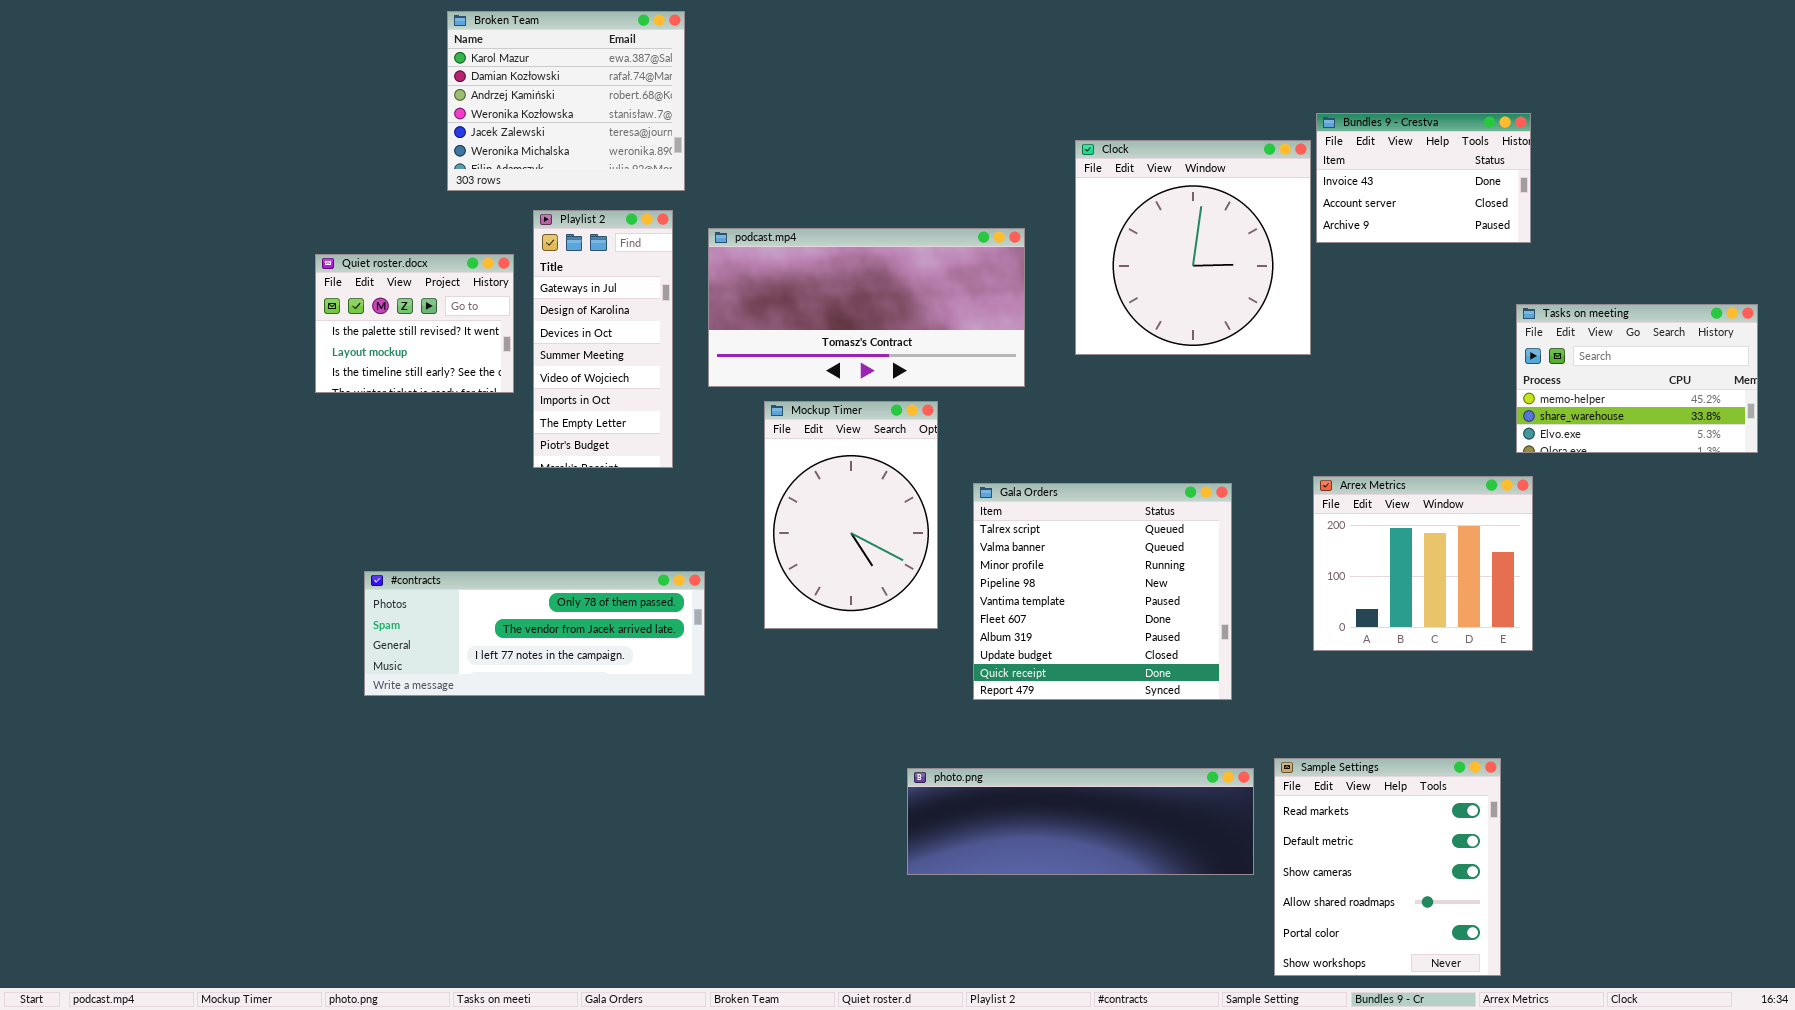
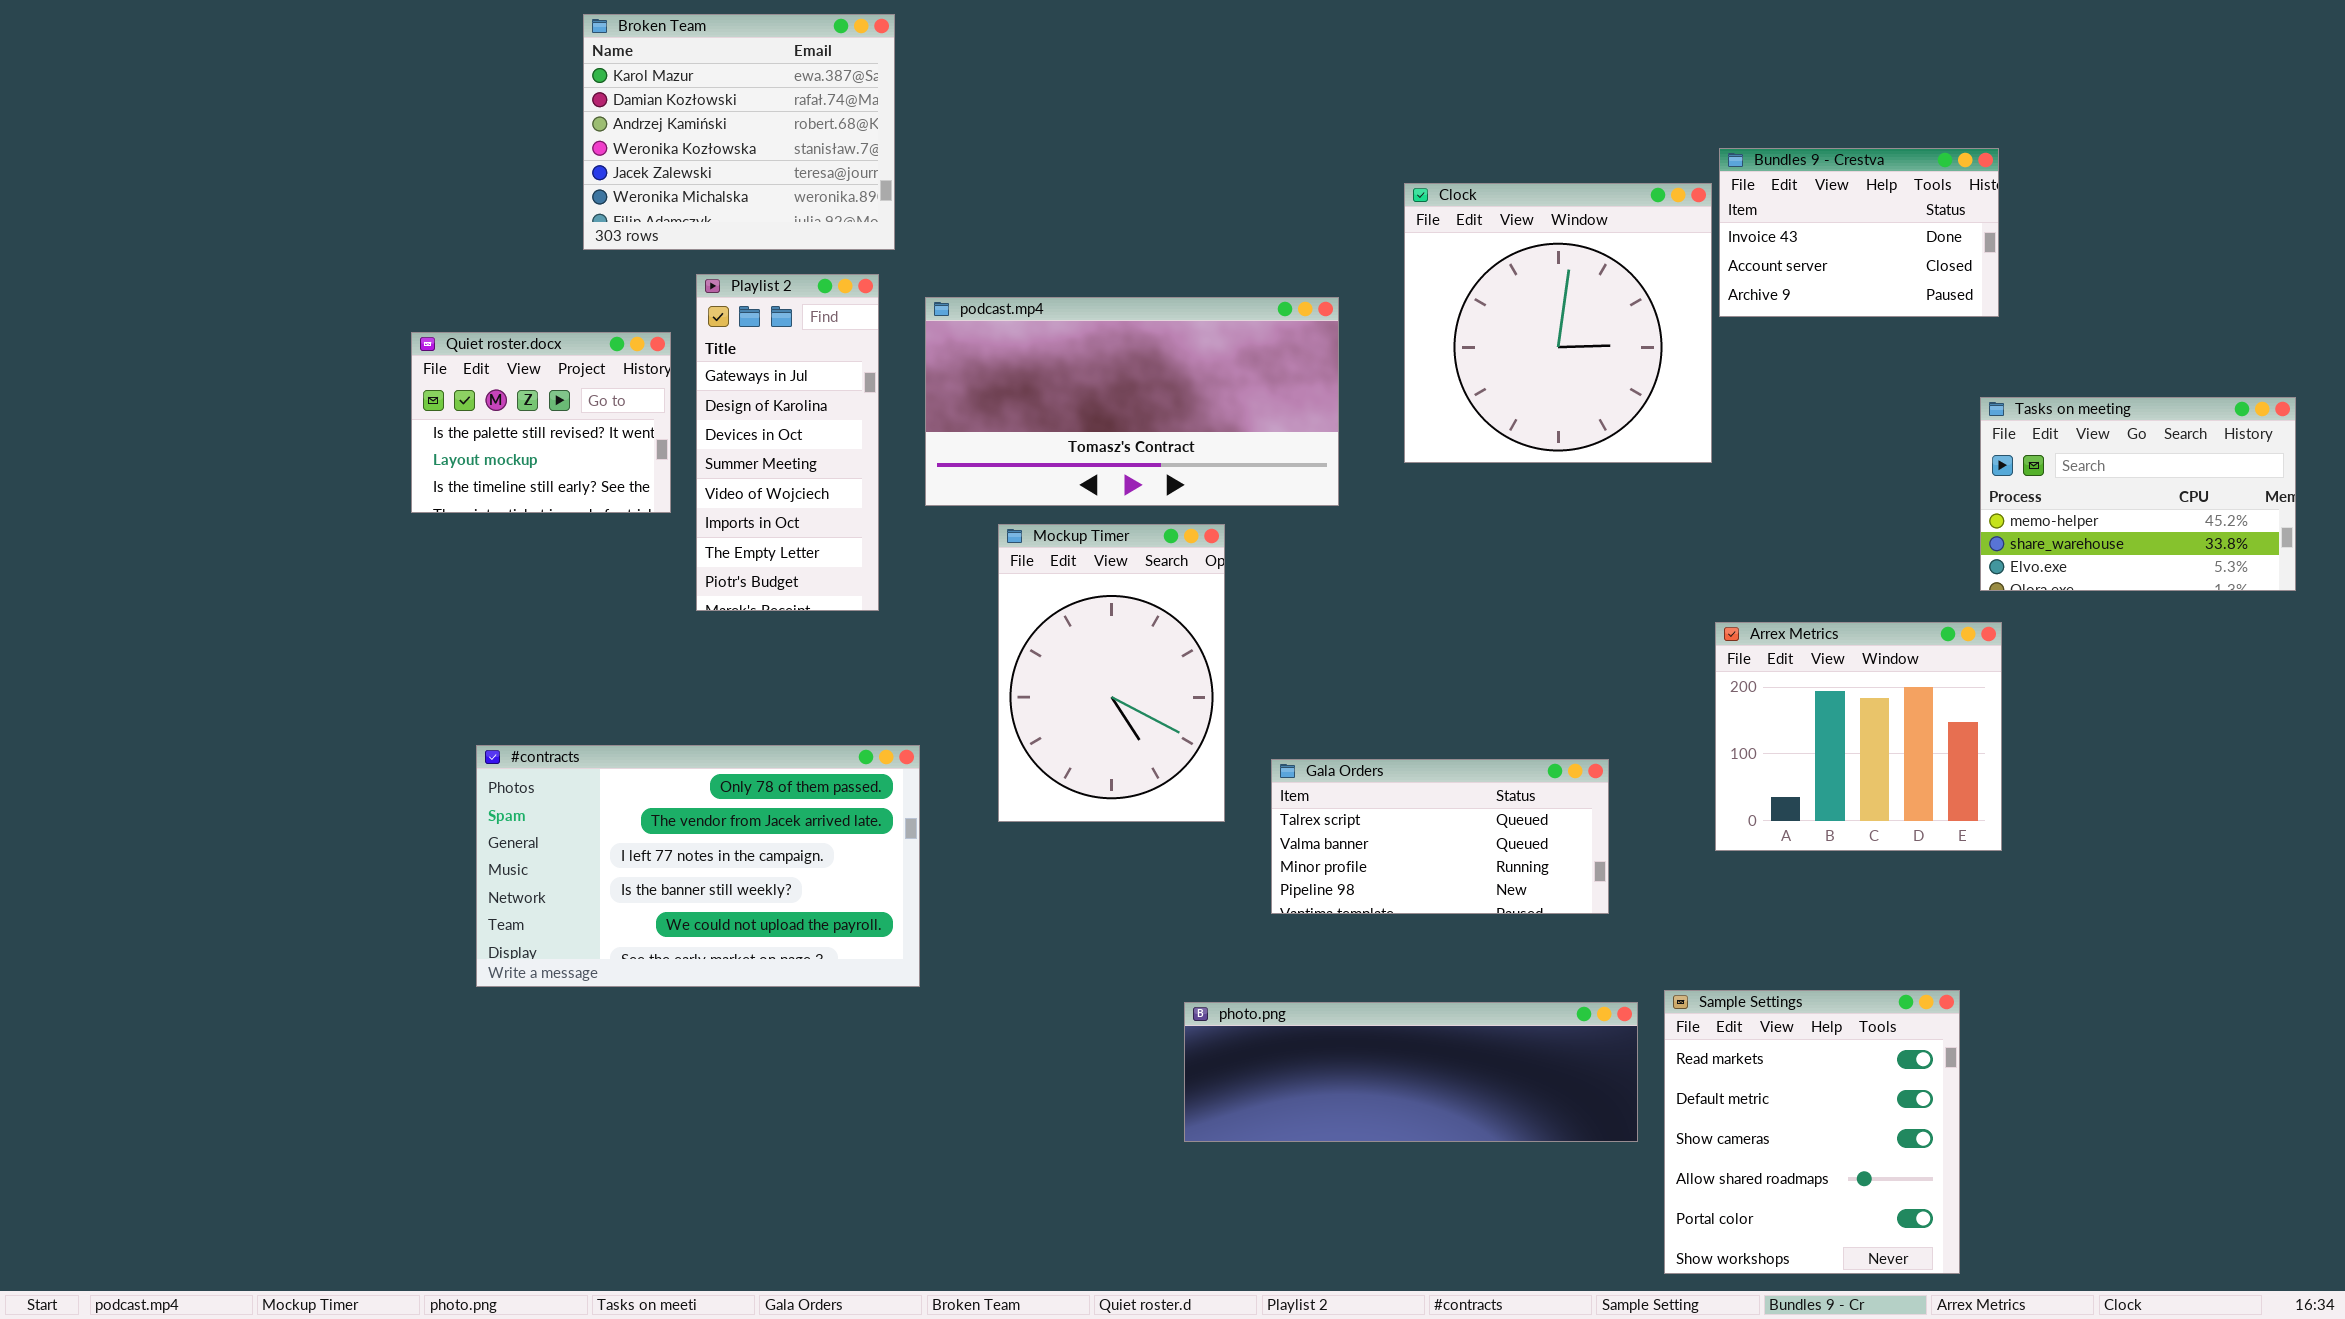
Gala Orders: [973,483,1232,700] -> [1271,759,1609,914], resized
#contracts: [364,571,705,696] -> [476,745,920,987], resized

